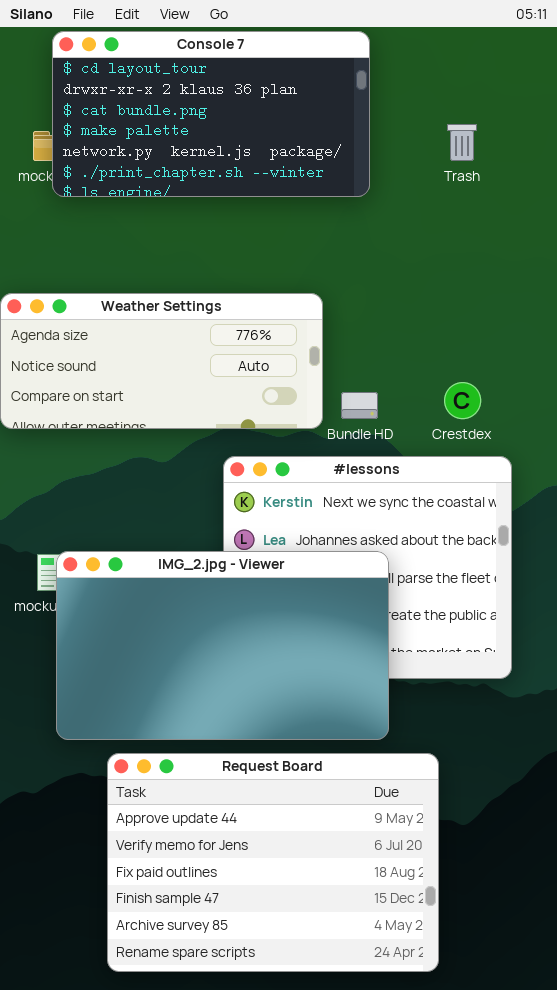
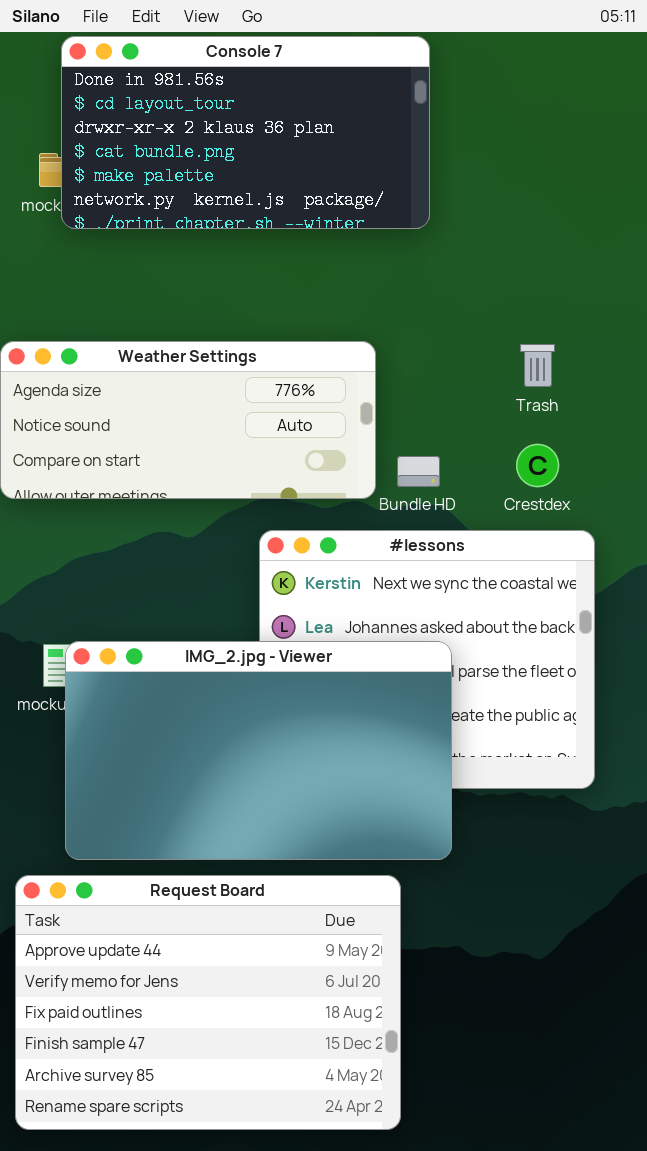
Console 7: [52,31,370,197] -> [61,36,430,229], scrolled up 1 row
Trash: [447,124,477,161] -> [520,344,555,387], moved
Request Board: [107,753,439,972] -> [15,875,401,1130], moved

